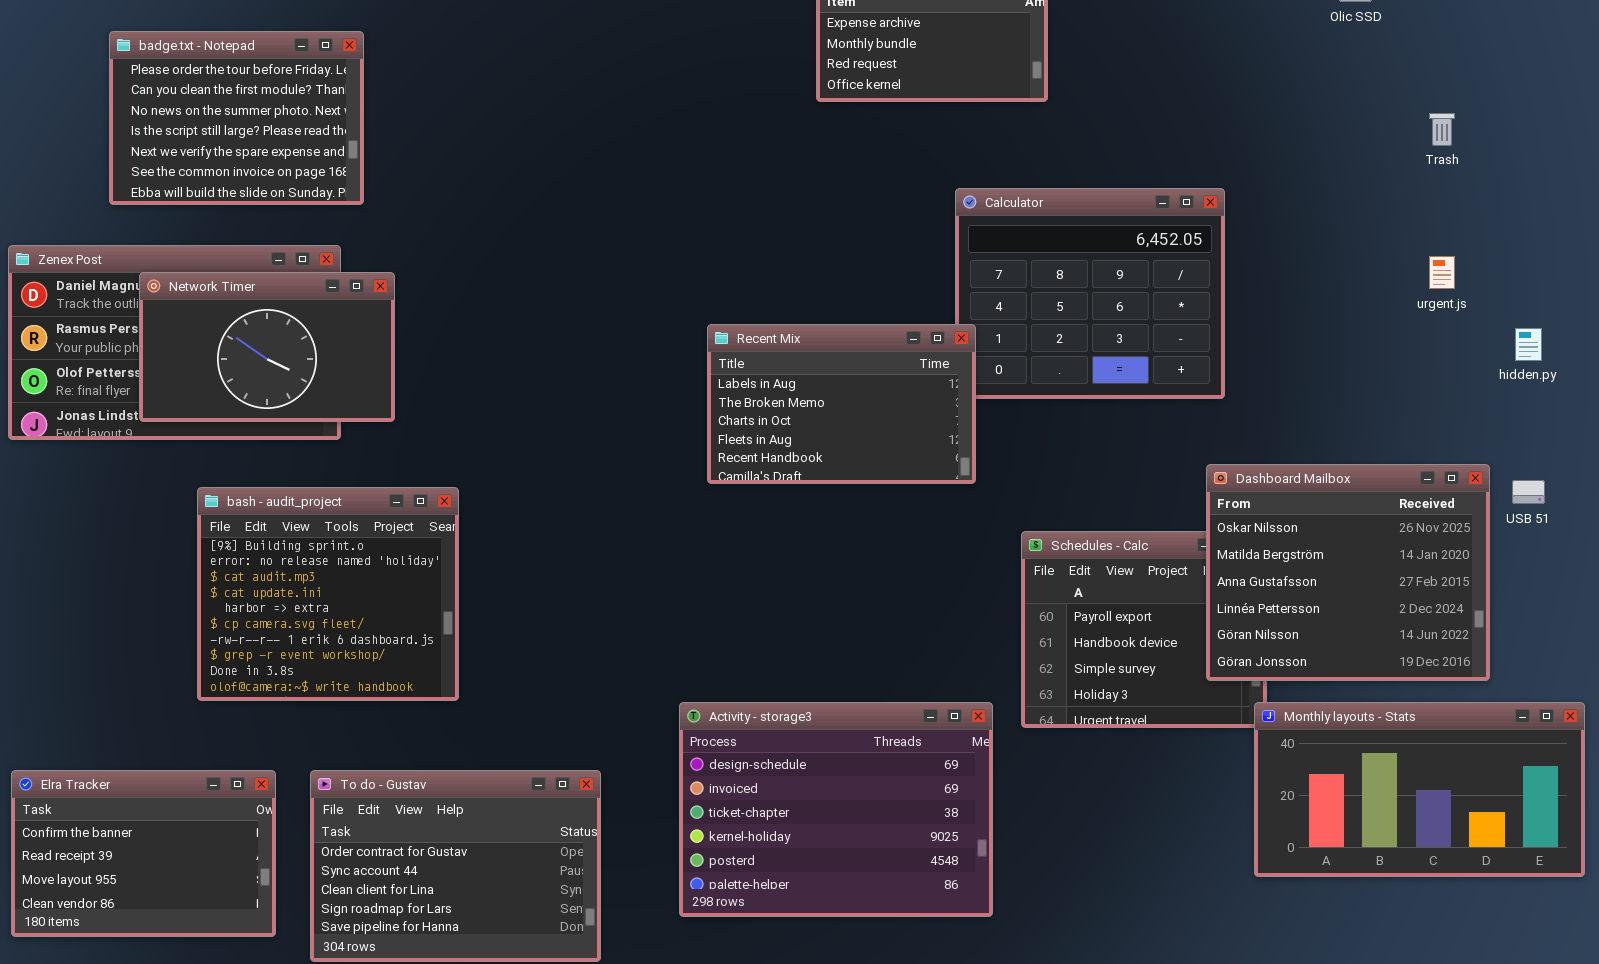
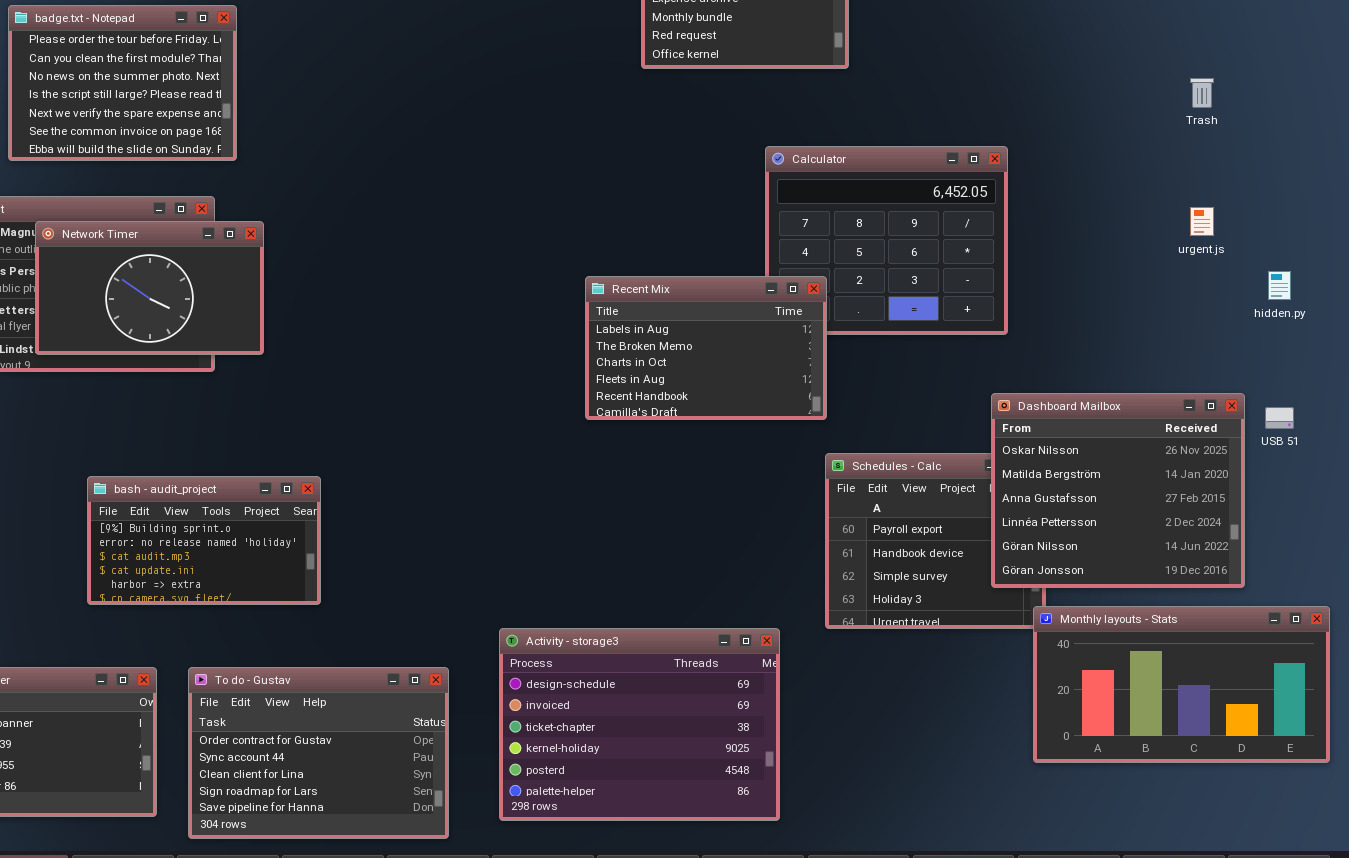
Recent Mix: [707,324,976,484] -> [585,276,827,420], moved
bash - audit_project: [197,487,459,701] -> [87,476,321,605], resized
Activity - storage3: [679,702,993,917] -> [499,628,780,821], moved

